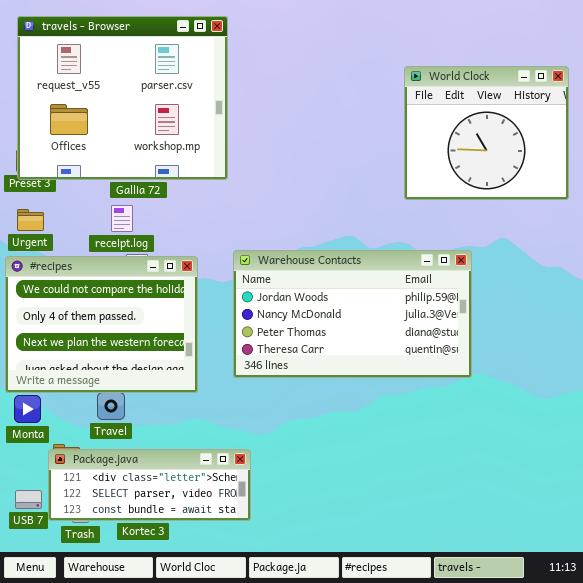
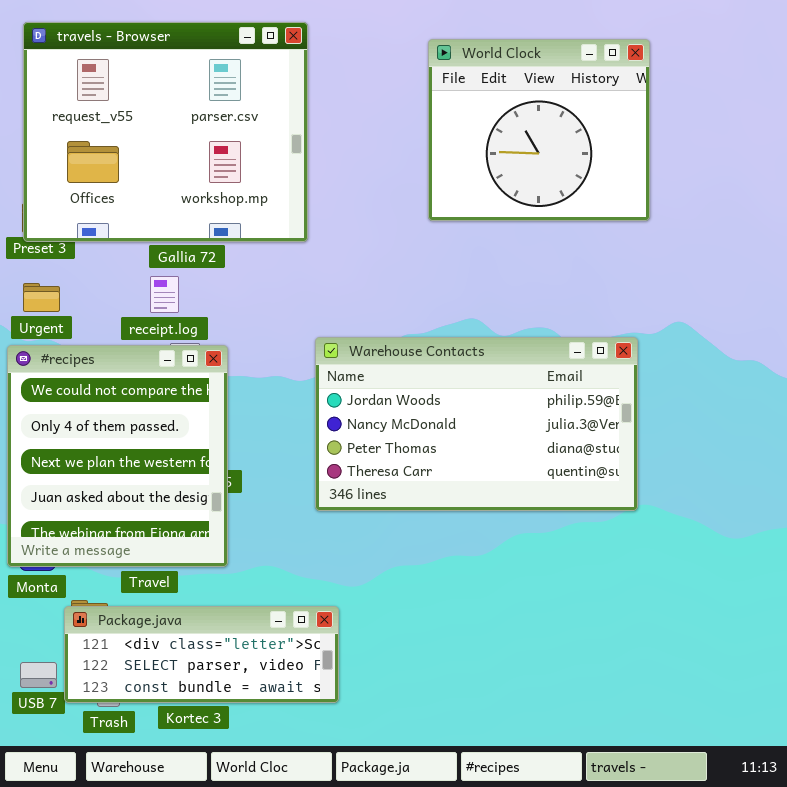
World Clock: [404,66,569,200] -> [428,39,650,221], moved
#recipes: [5,256,198,393] -> [7,345,228,567], resized

